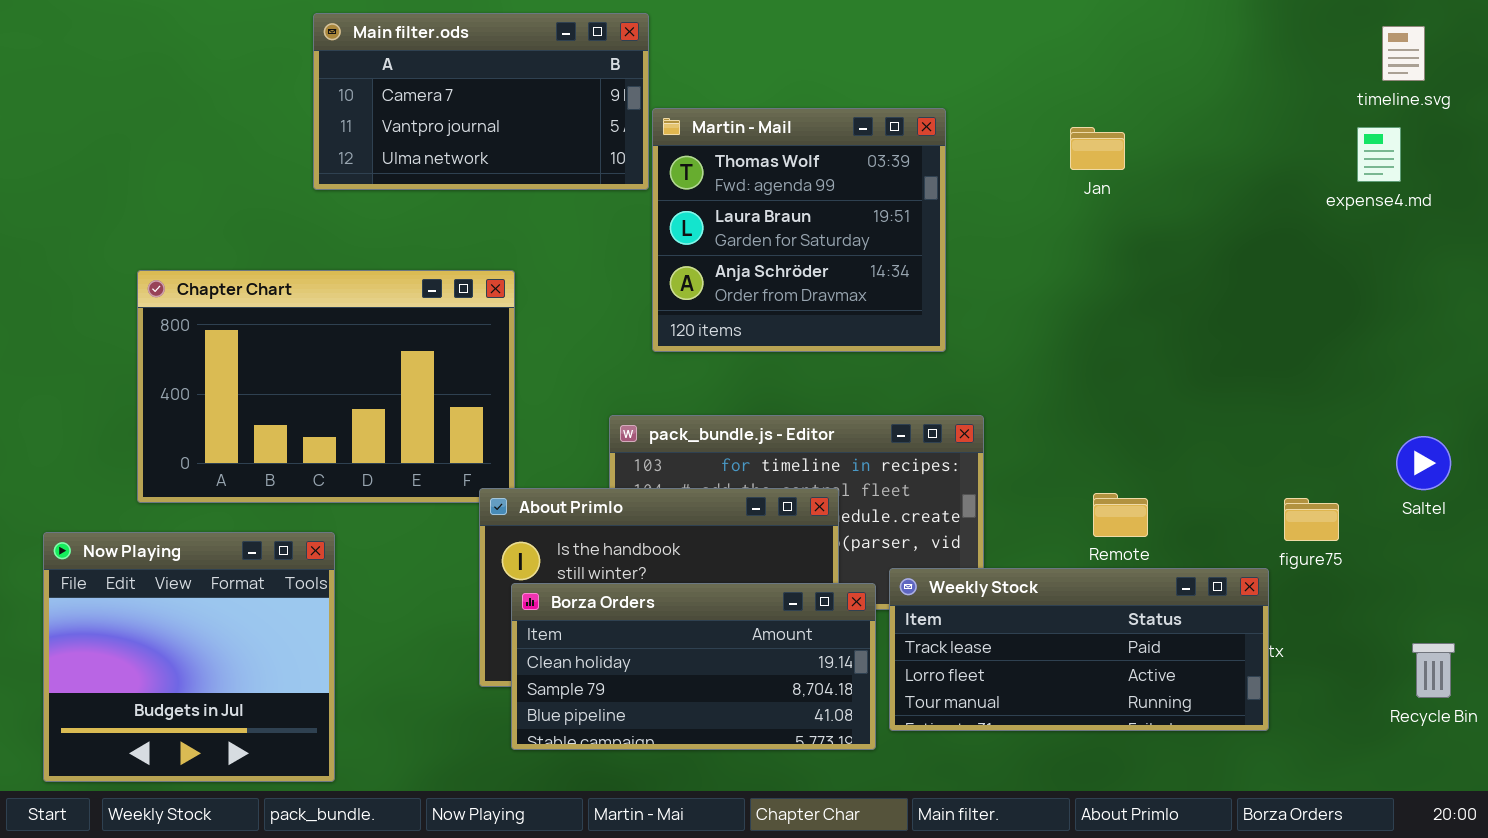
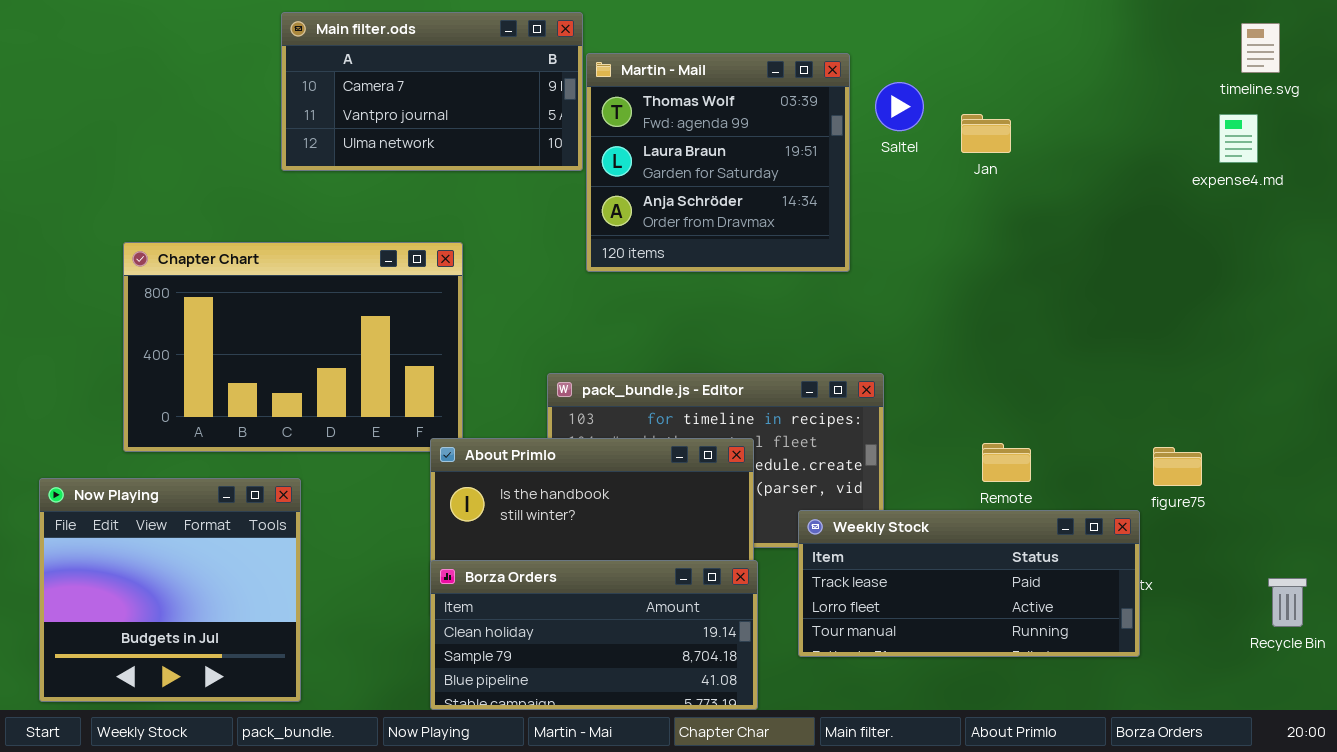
Martin - Mail: [652,108,946,352] -> [586,53,850,272], moved
Saltel: [1396,436,1451,490] -> [875,82,924,131], moved
Borza Orders: [511,583,876,750] -> [430,560,758,710], moved

